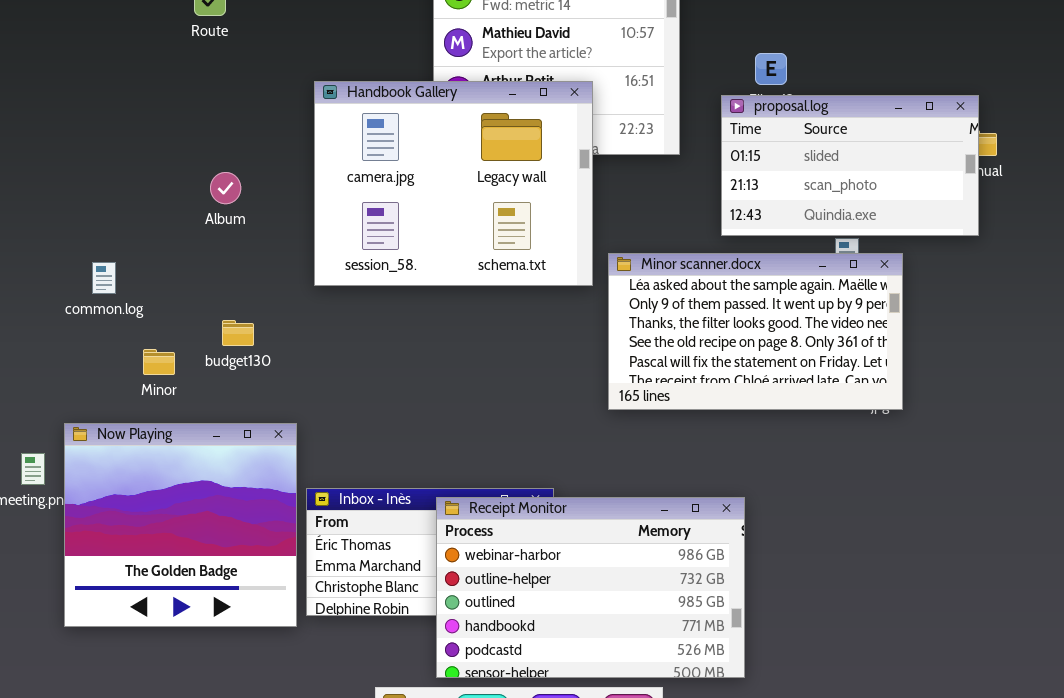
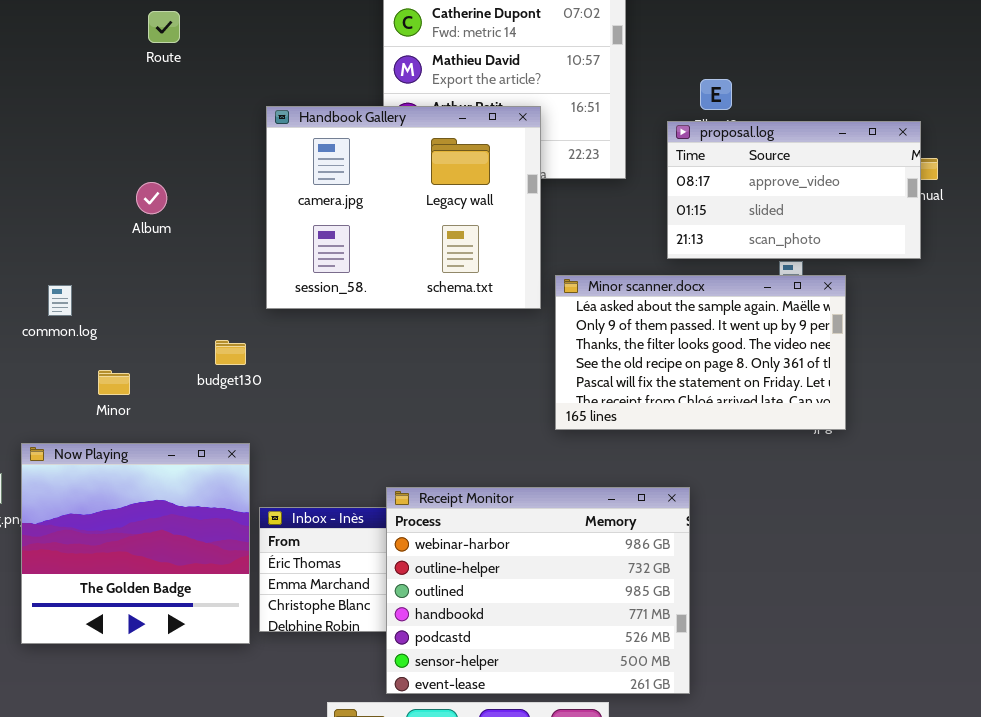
proposal.log: [721,95,979,236] -> [667,121,921,259], scrolled up 1 row
Album: [210,172,241,204] -> [136,182,167,214], moved
budget130: [222,320,254,346] -> [215,340,246,365], moved
Receipt Monitor: [436,497,745,678] -> [386,487,690,694], resized

